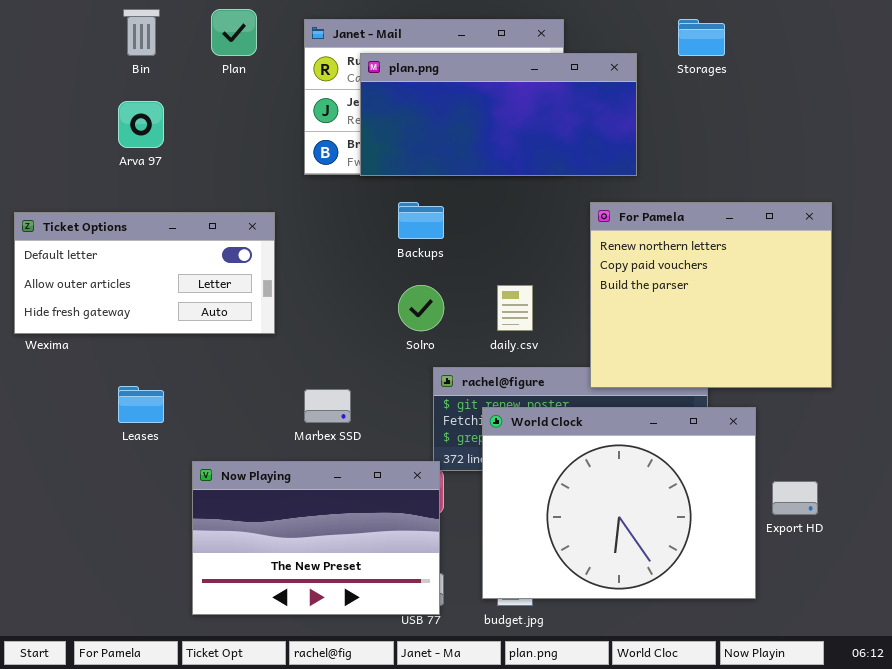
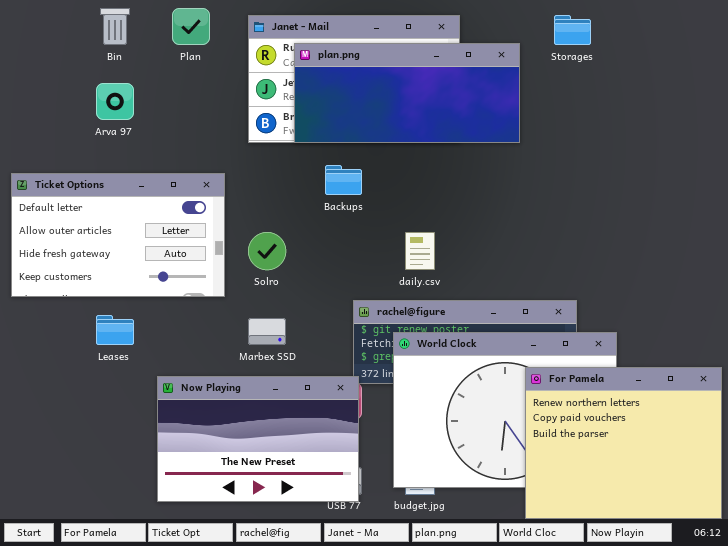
For Pamela: [590,202,832,388] -> [525,367,722,519], moved
Ticket Options: [14,212,275,334] -> [11,173,225,297], resized
Solro: [398,285,444,331] -> [248,232,286,270], moved

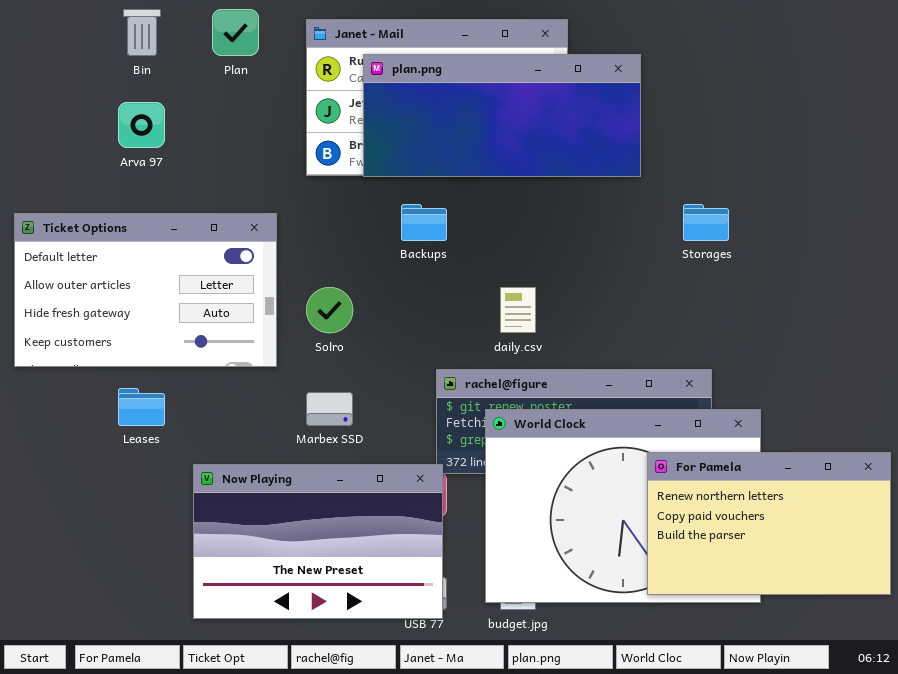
Storages: [554,15,591,45] -> [683,204,729,241], moved
For Pamela: [525,367,722,519] -> [647,452,891,595], resized

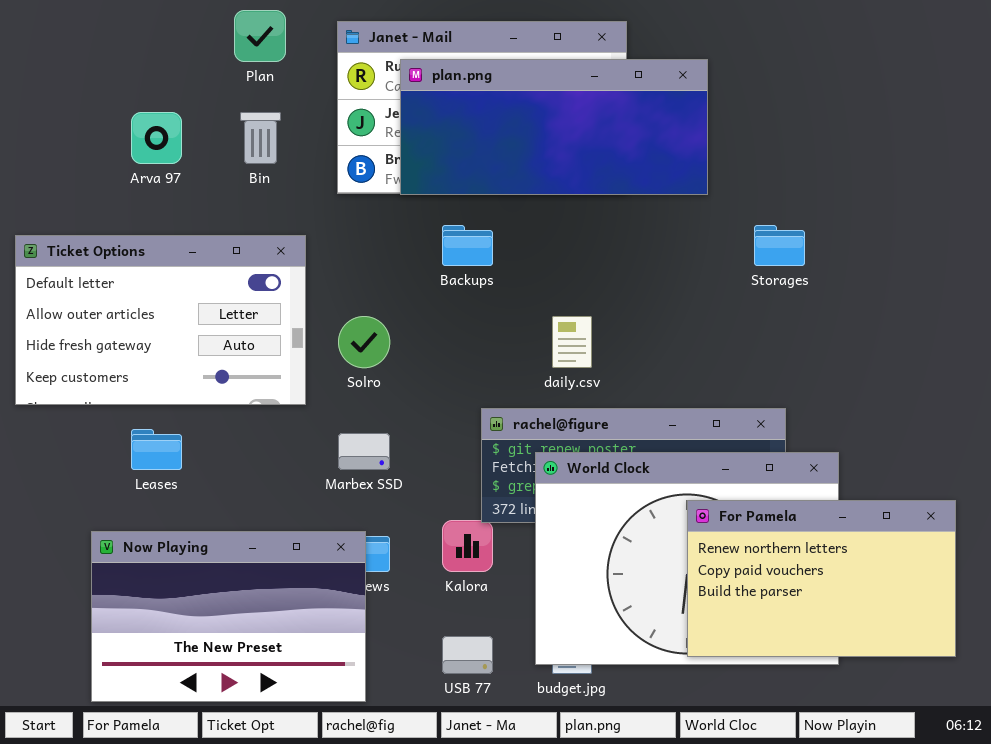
Bin: [123,9,161,56] -> [240,112,281,164], moved
For Pamela: [647,452,891,595] -> [687,500,956,657], moved
Now Playing: [193,464,443,619] -> [91,531,366,702], moved

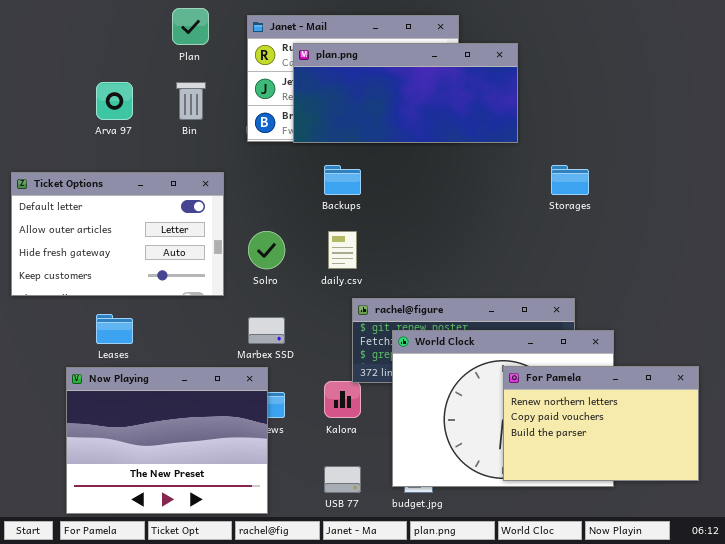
daily.csv: [552,316,592,368] -> [328,231,357,269], moved
Now Playing: [91,531,366,702] -> [66,367,268,514], resized

